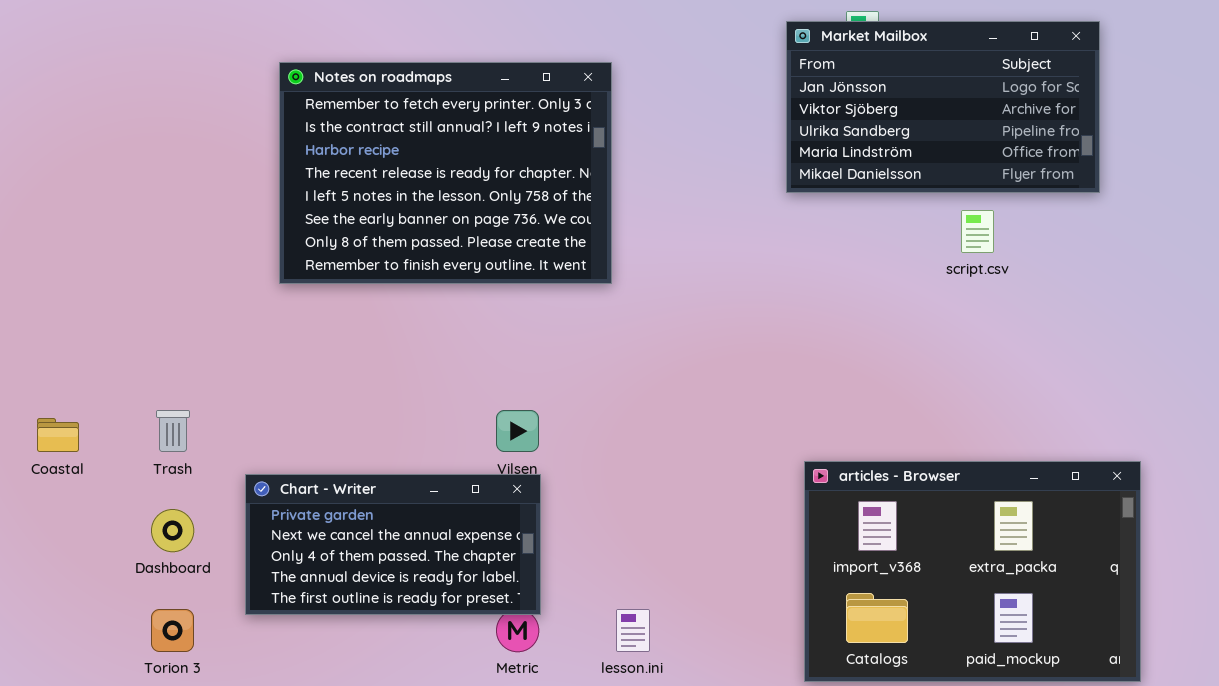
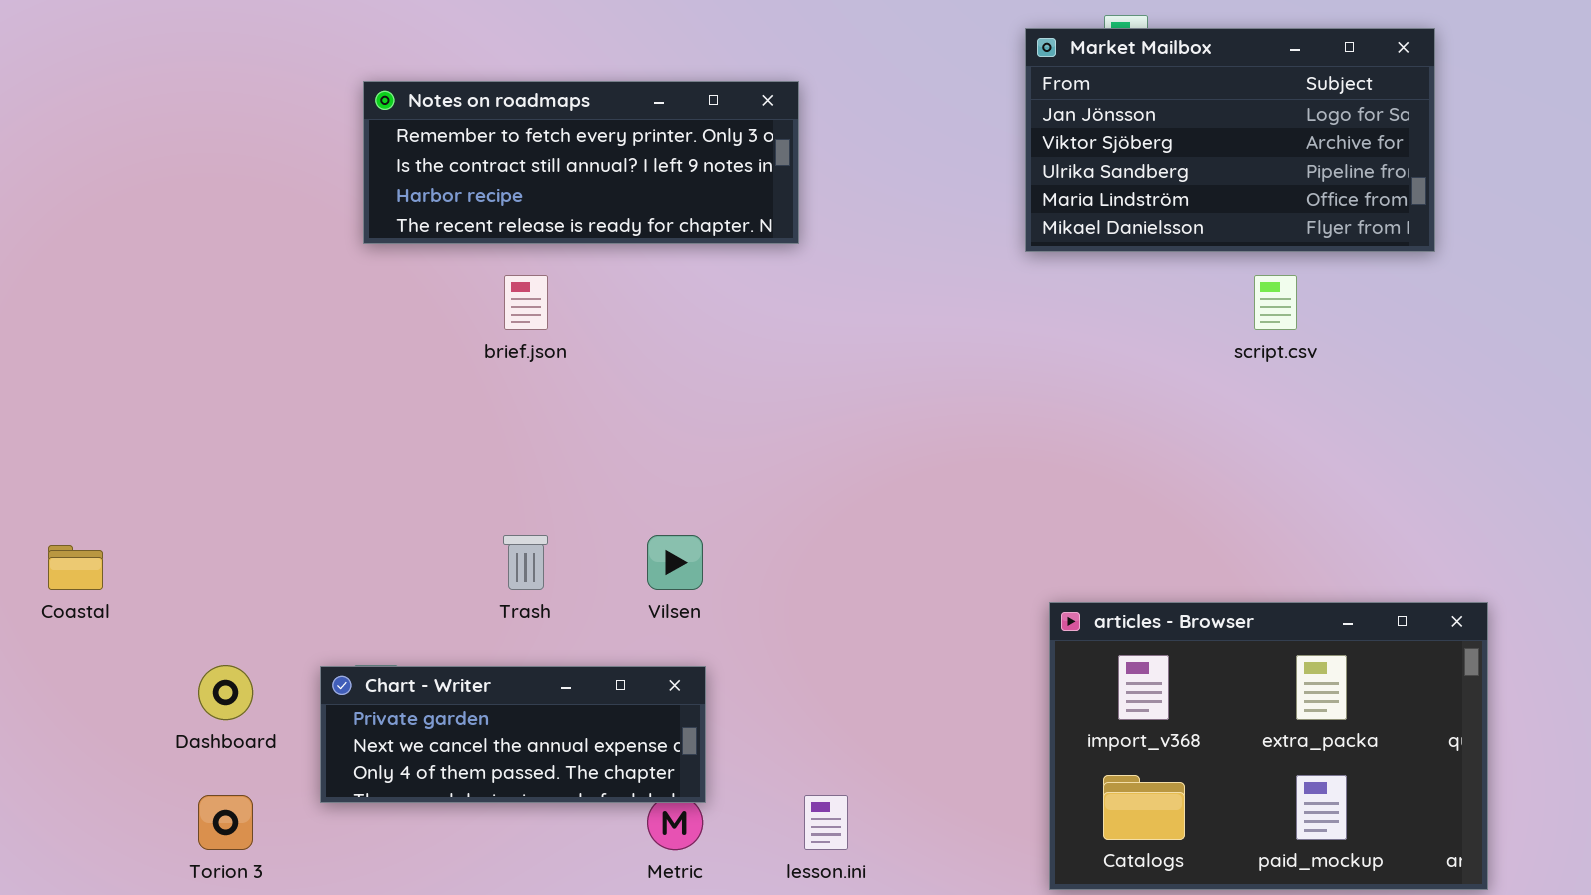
Notes on roadmaps: [279,62,612,284] -> [363,81,799,244], resized
Trash: [156,410,190,452] -> [503,535,548,590], moved
Chart - Writer: [245,474,541,615] -> [320,666,706,803], resized

